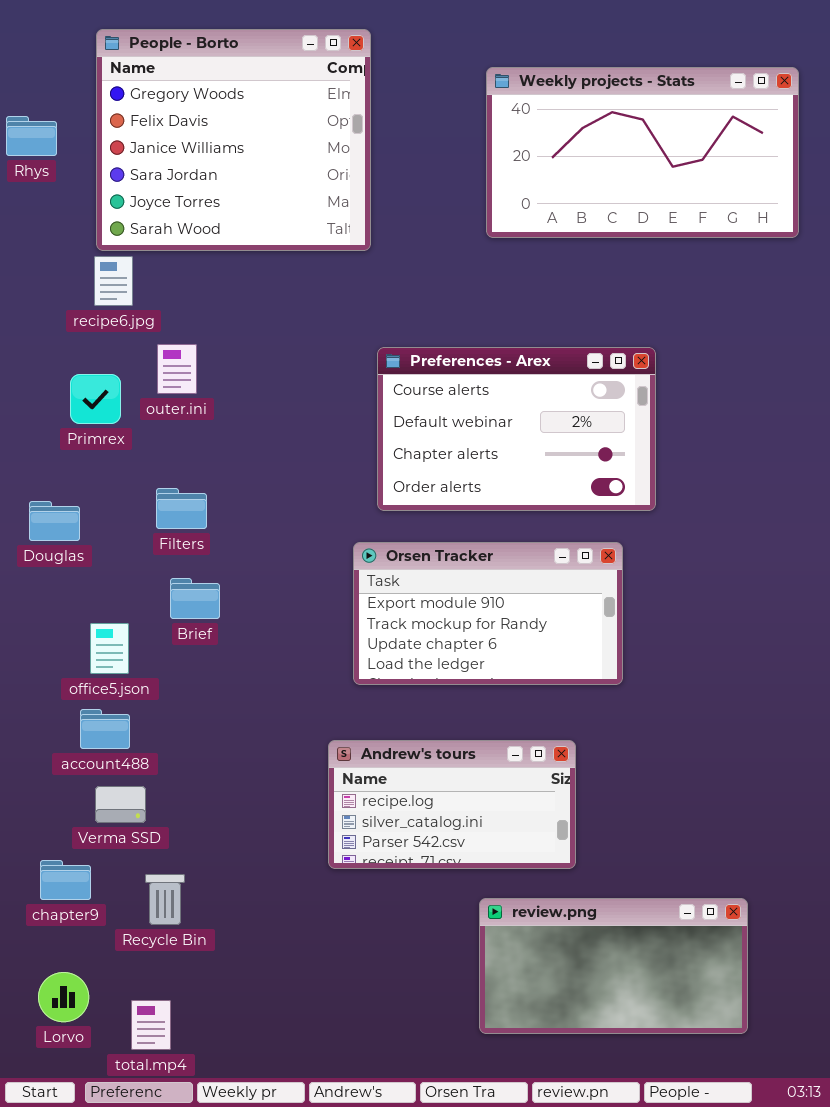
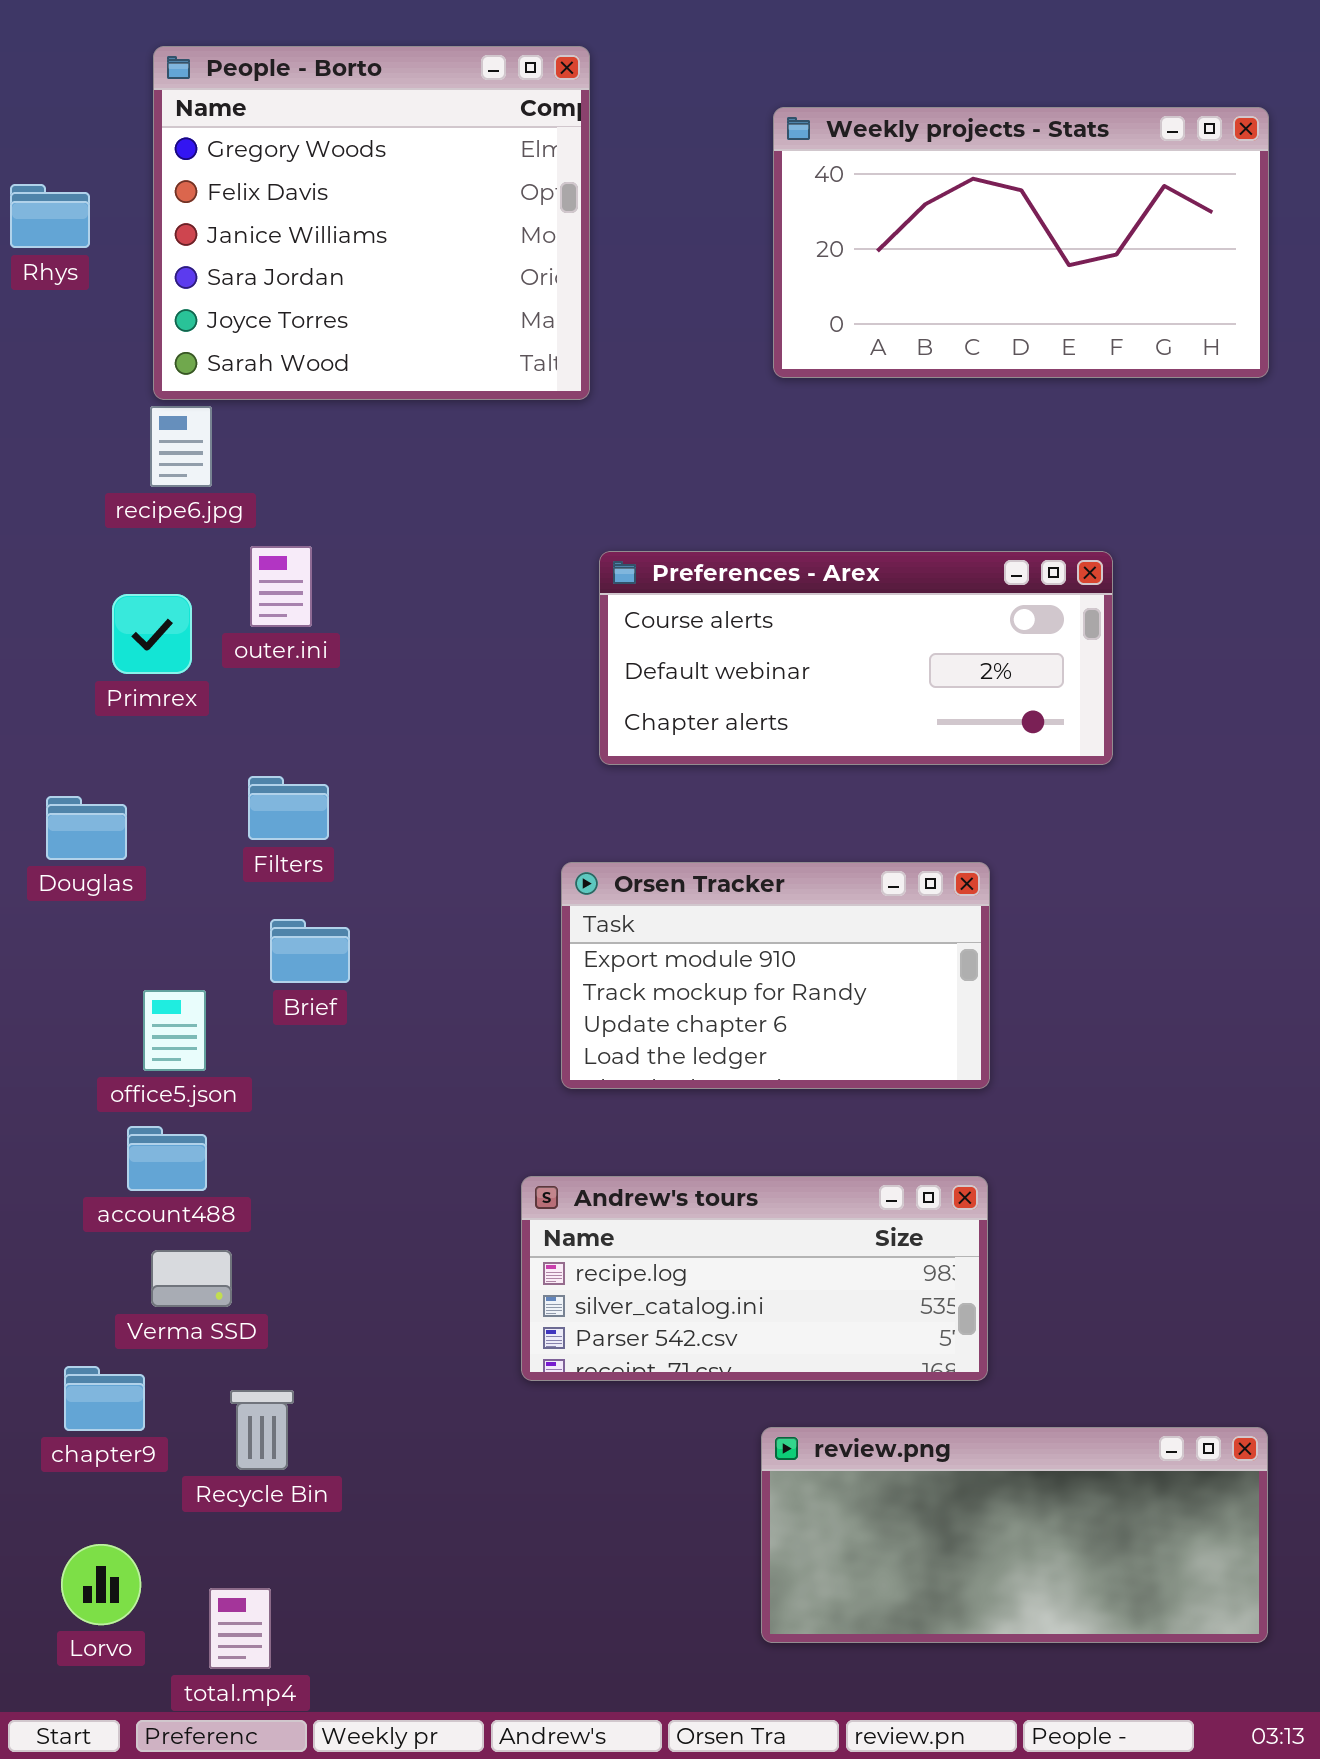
Preferences - Arex: [377,347,656,511] -> [599,551,1113,765], resized
Andrew's tours: [328,740,576,869] -> [521,1176,988,1381], resized
review.png: [479,898,748,1034] -> [761,1427,1268,1643], resized

